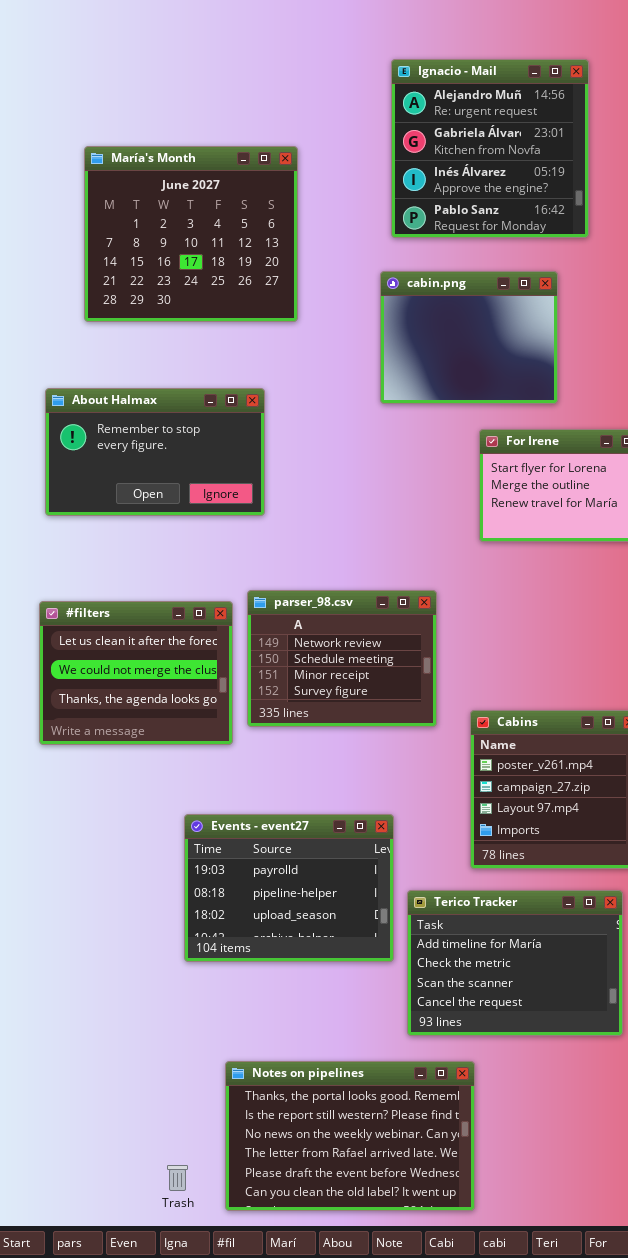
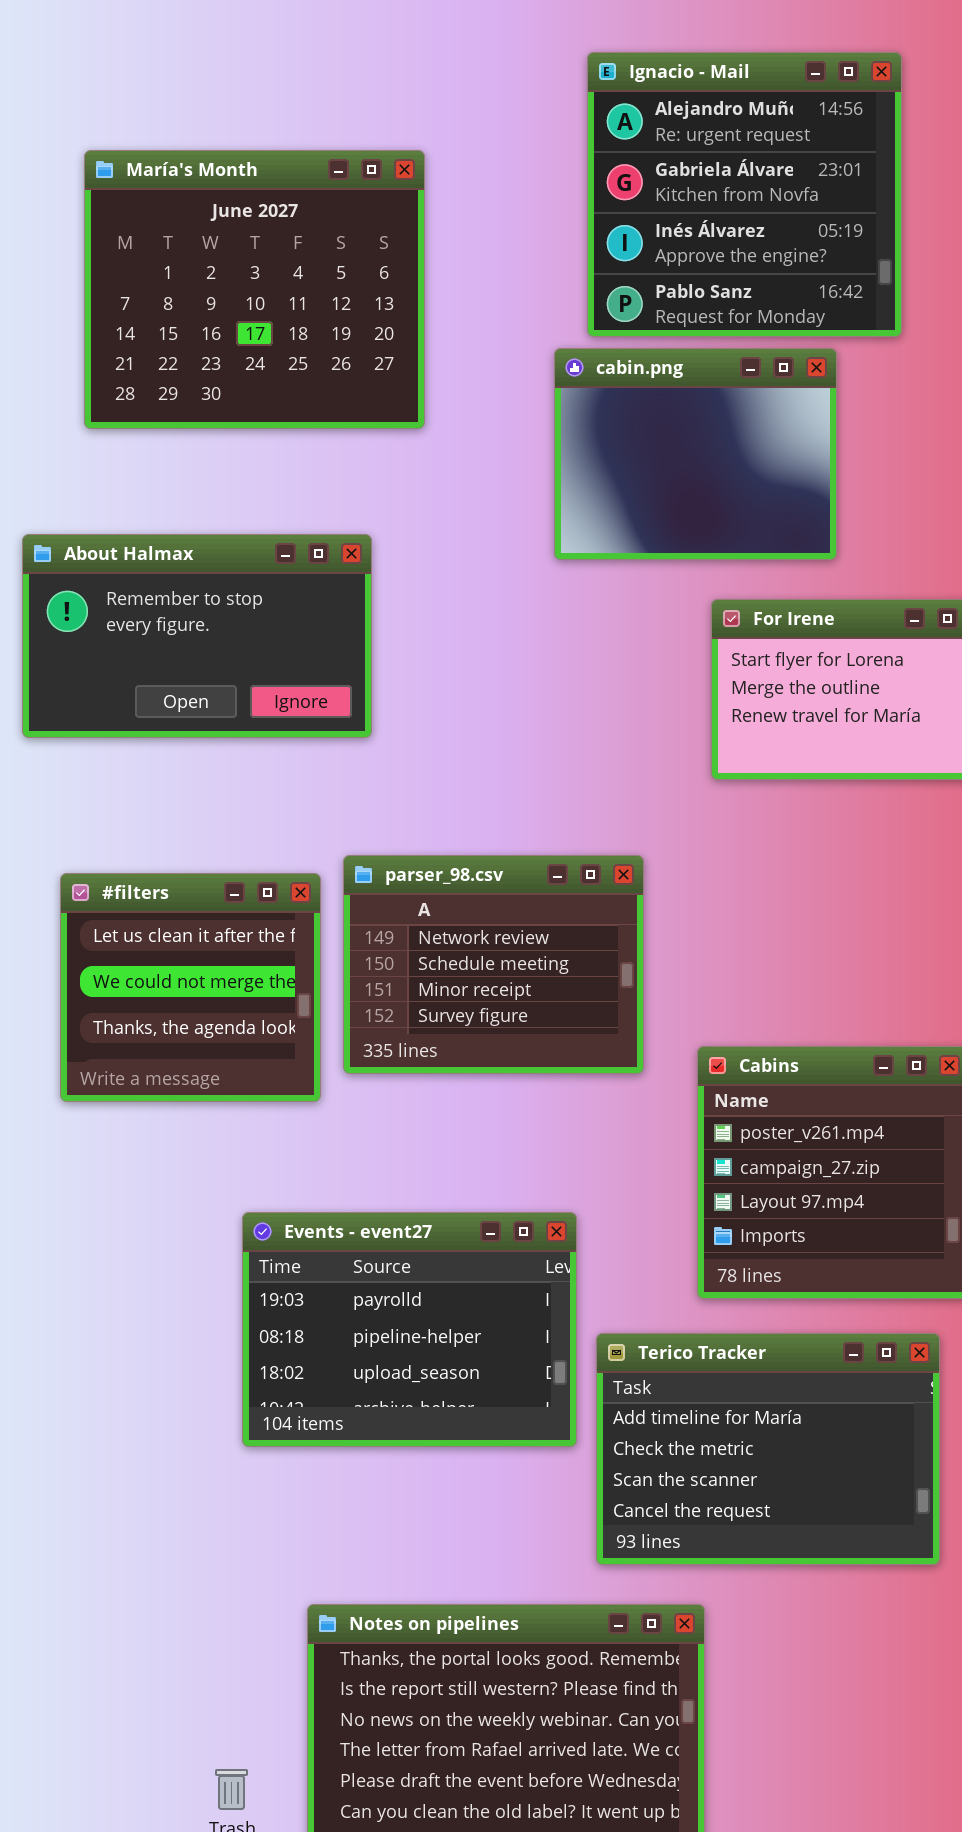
Ignacio - Mail: [391,59,589,238] -> [587,52,902,337], moved
#filters: [39,601,233,745] -> [60,873,321,1102], resized

